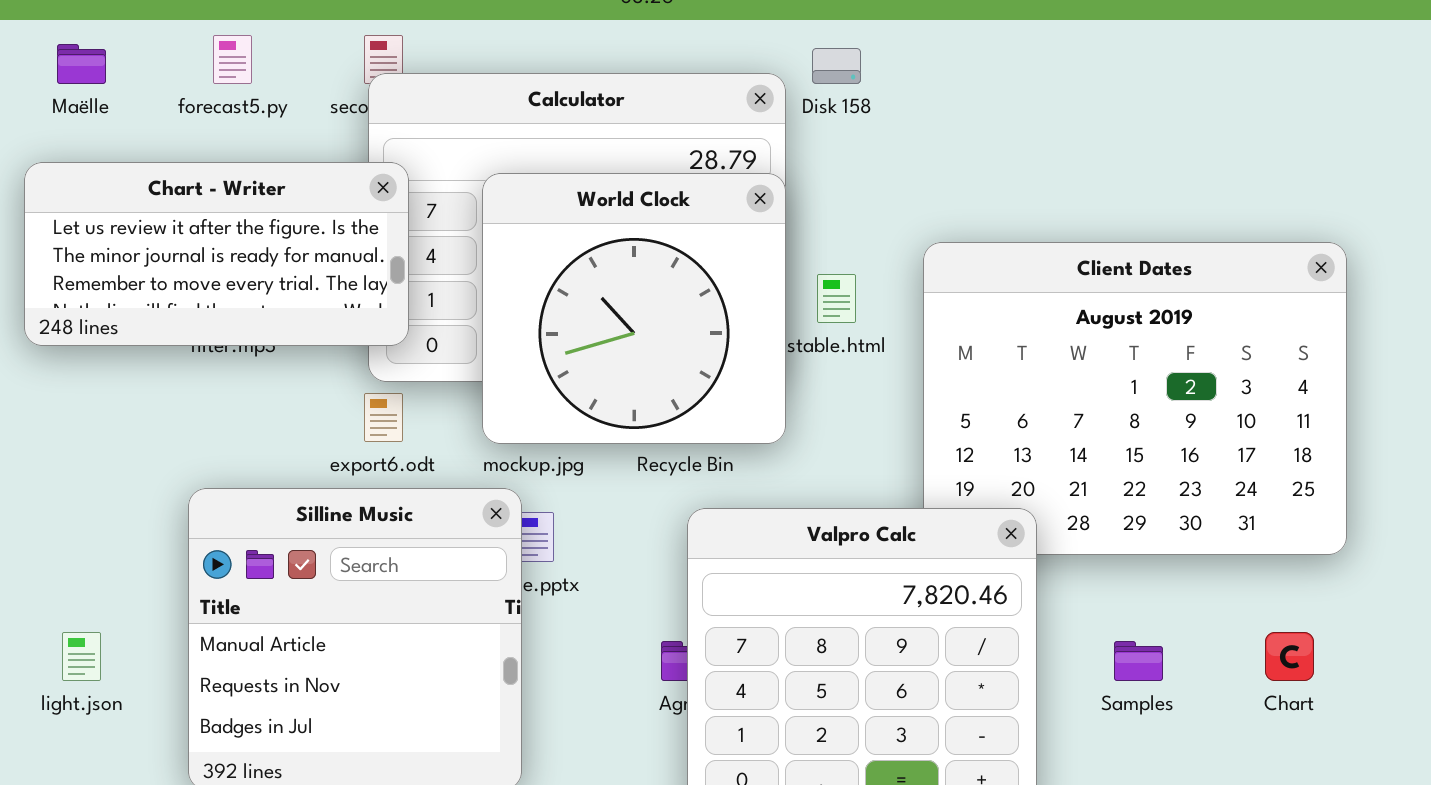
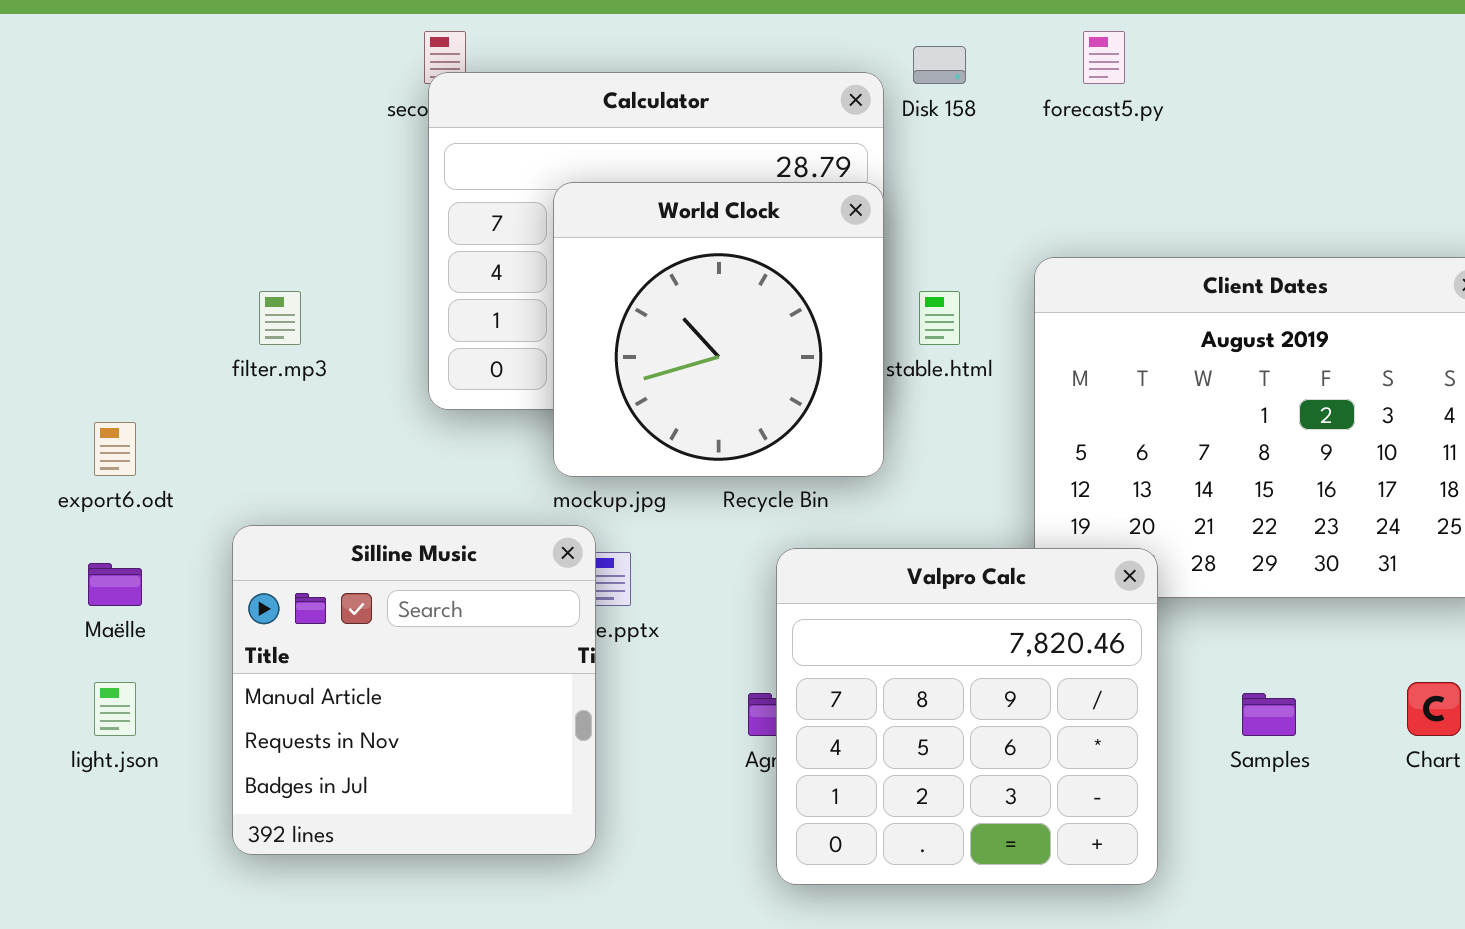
forecast5.py: [213,35,252,84] -> [1083,31,1125,84], moved
Maëlle: [57,44,106,84] -> [88,563,142,606], moved
Chart - Writer: [24,162,409,346] -> none, closed
export6.odt: [364,393,403,442] -> [94,422,136,476], moved

